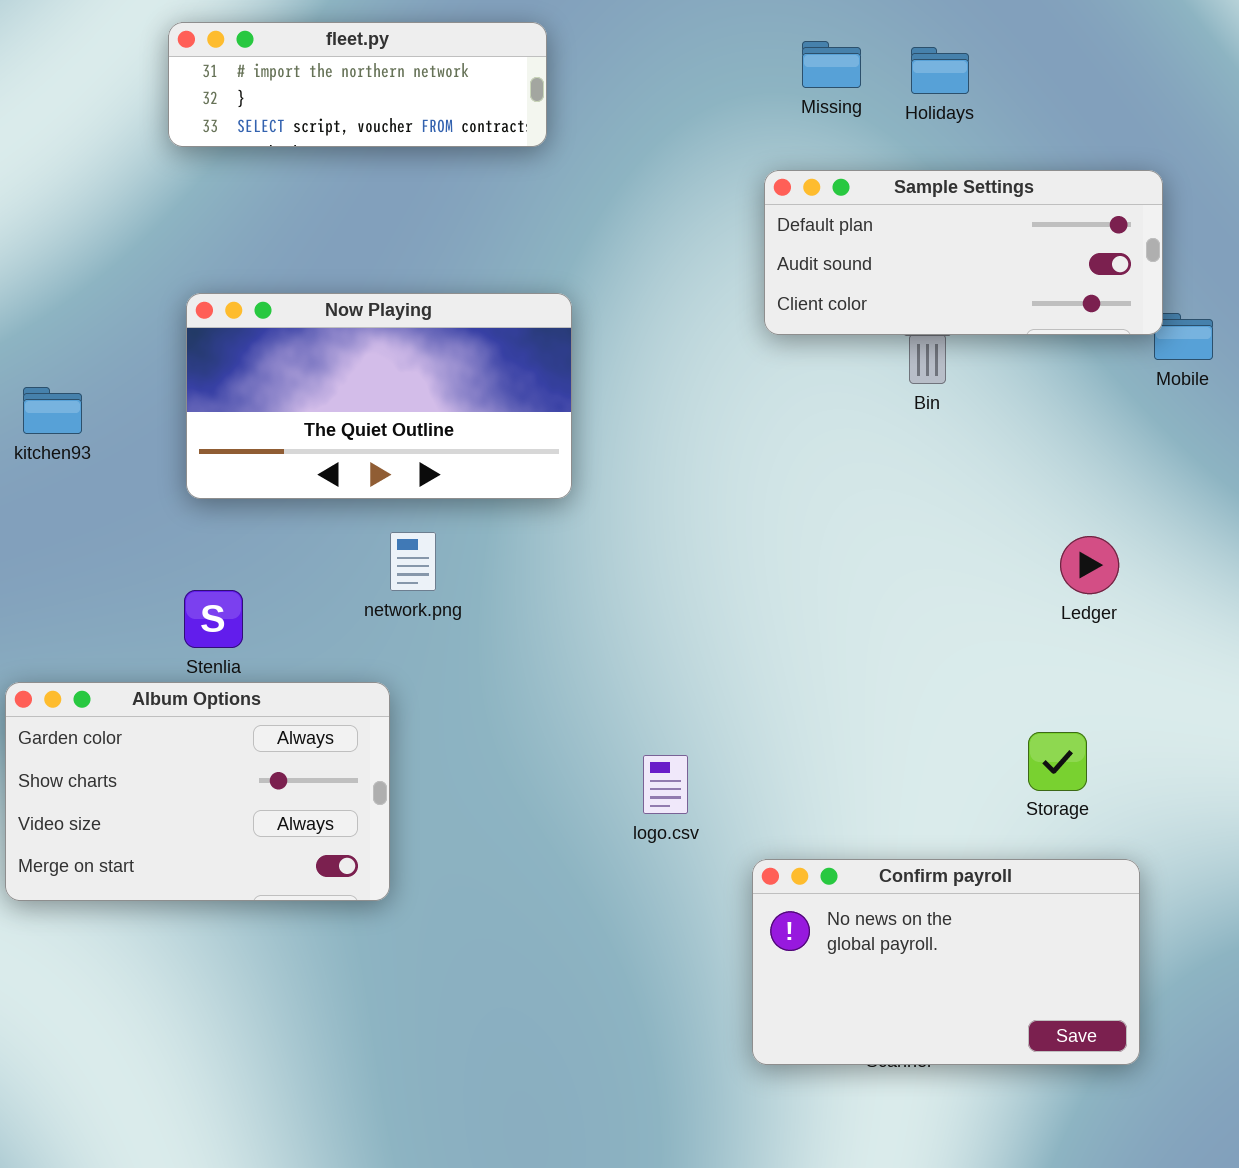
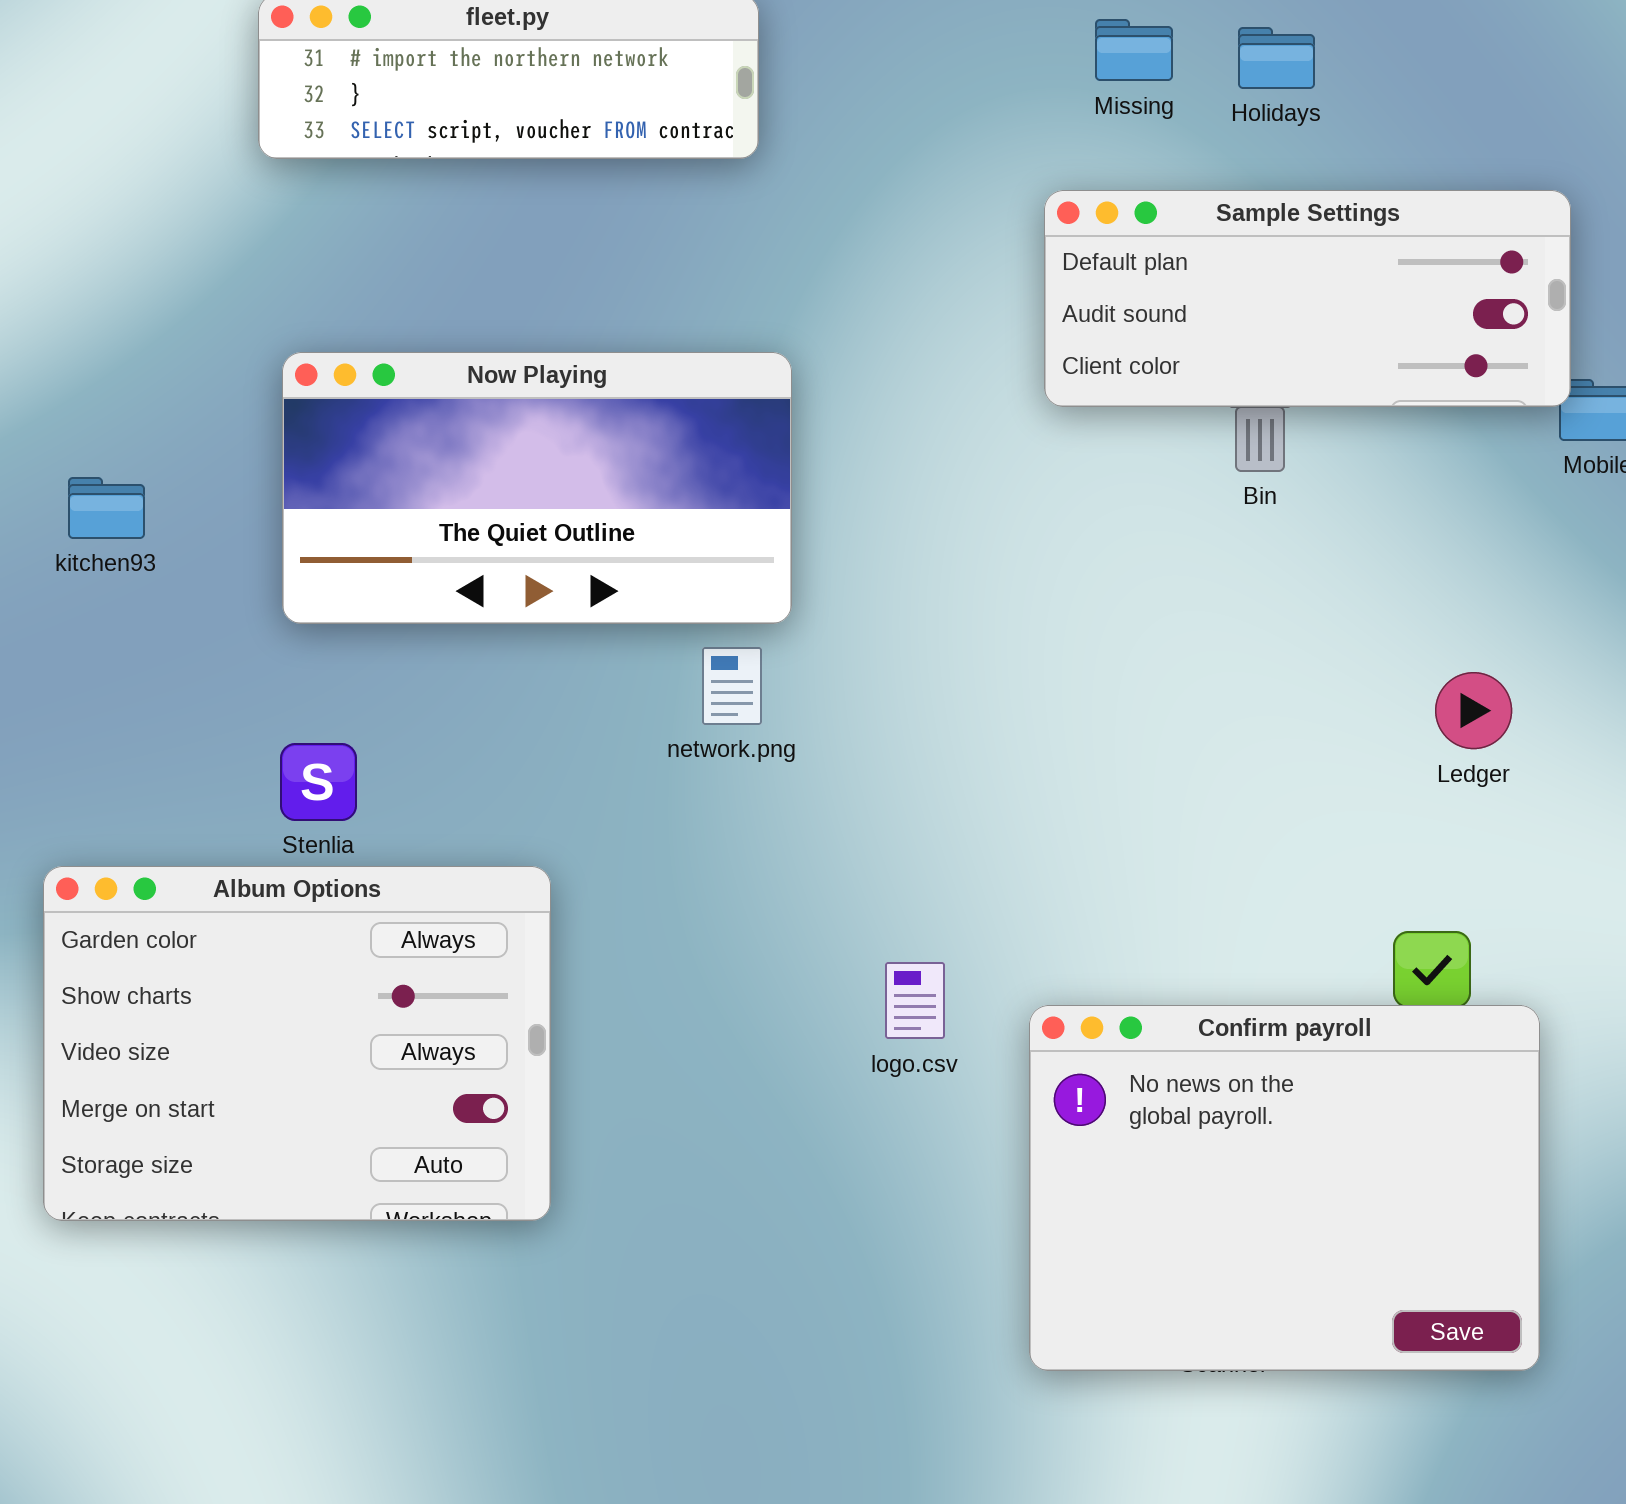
network.png: [390,532,436,591] -> [702,647,762,725], moved
Album Options: [5,682,390,901] -> [43,866,551,1221], resized
Confirm payroll: [752,859,1140,1065] -> [1029,1005,1540,1371], resized

